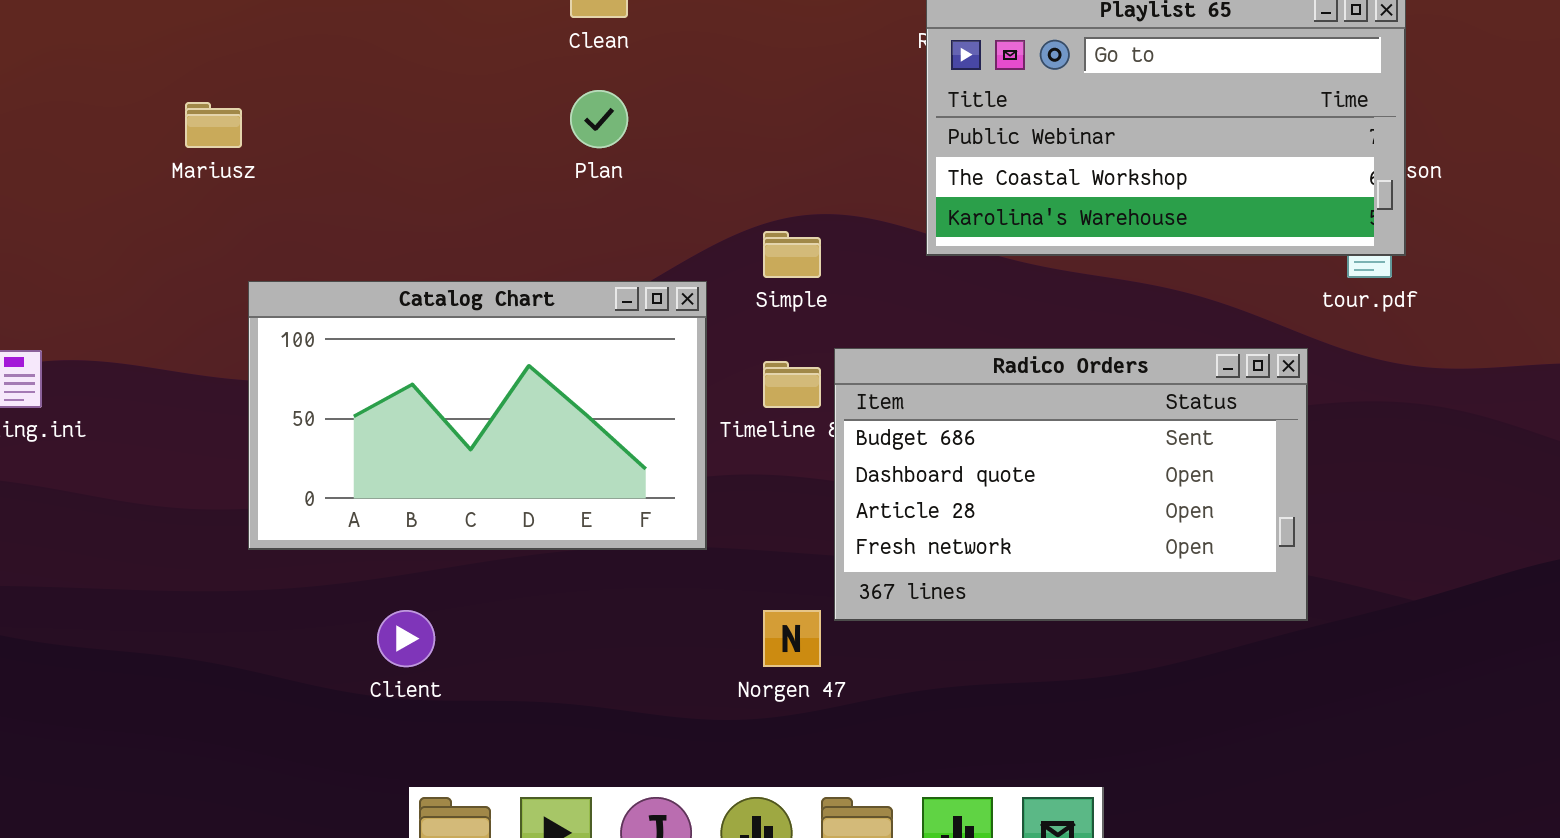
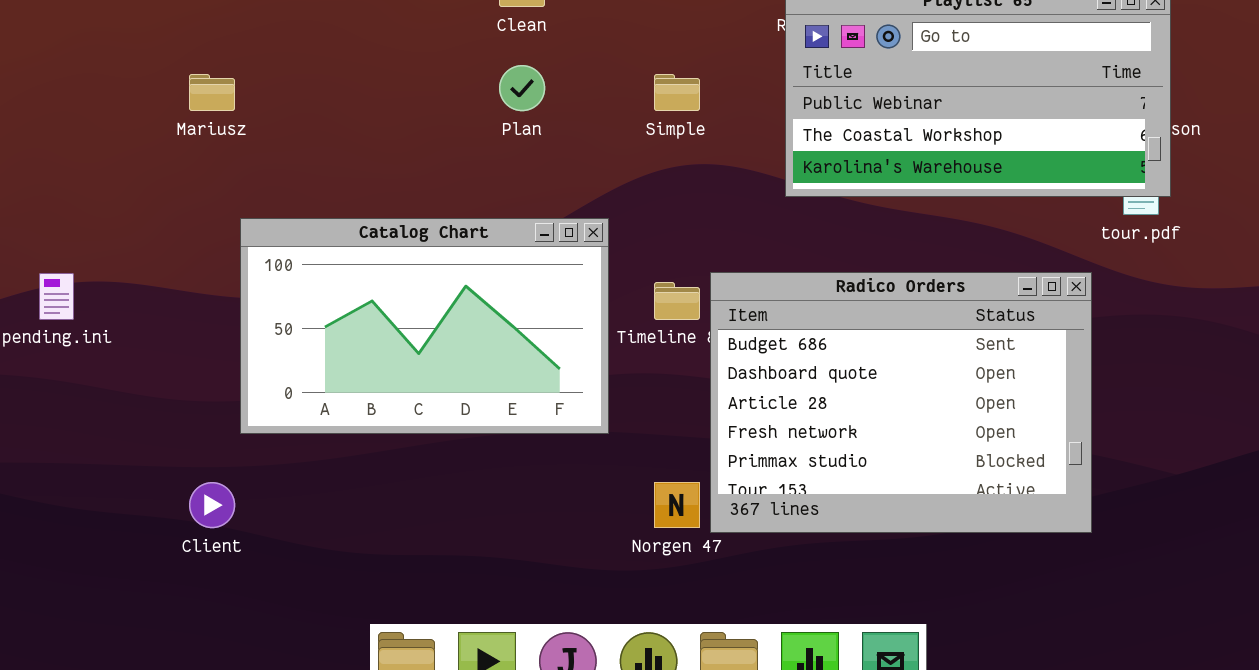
Simple: [763,231,821,278] -> [654,74,700,111], moved
Radico Orders: [834,348,1308,621] -> [710,272,1092,533], resized
Client: [377,610,435,667] -> [189,482,235,528], moved

